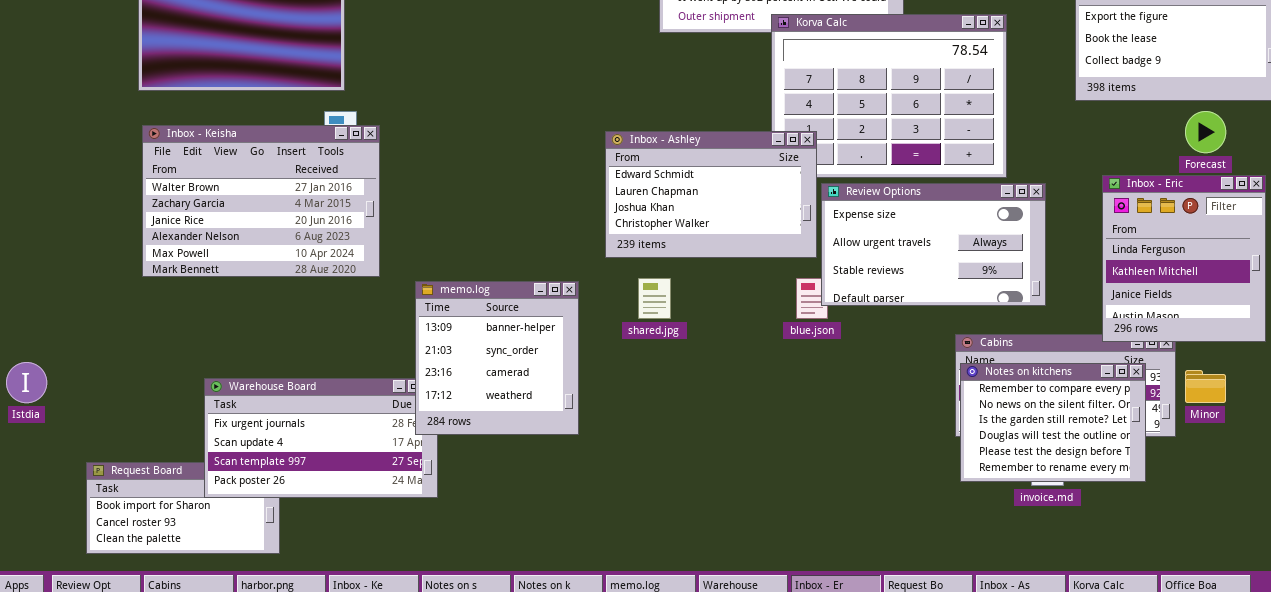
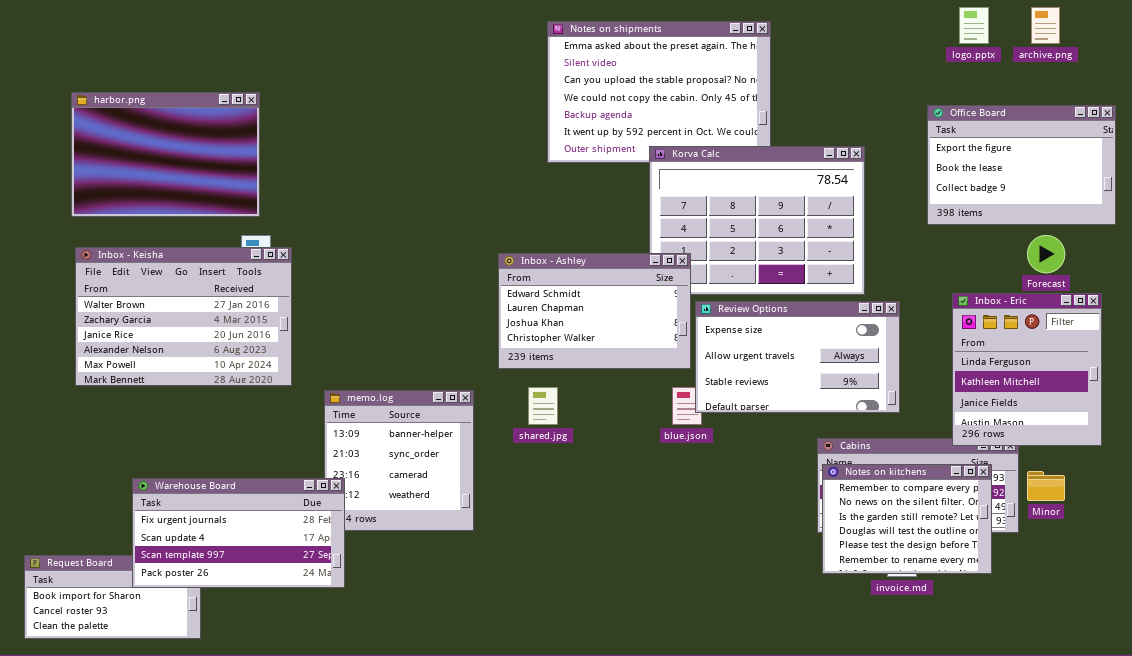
Warehouse Board: [204,378,438,498] -> [132,478,345,588], raised

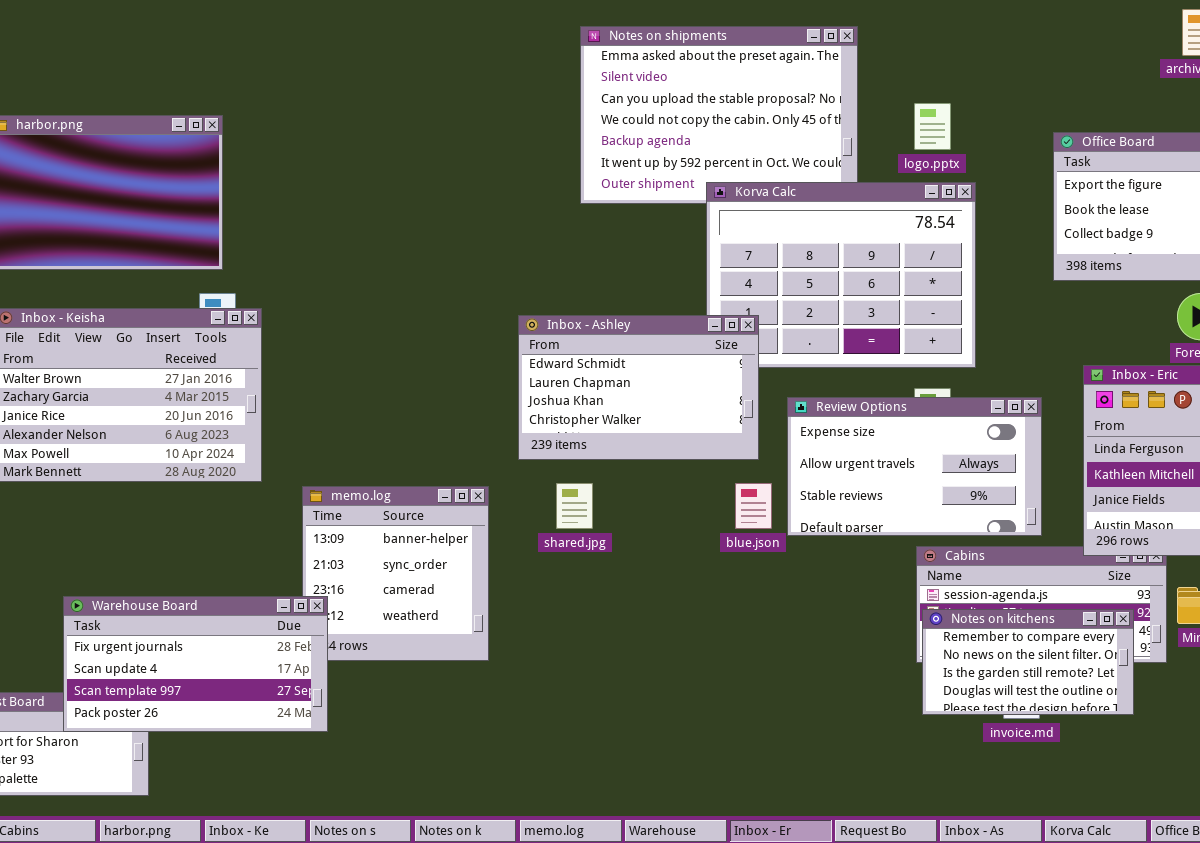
logo.pptx: [959,7,989,44] -> [914,103,951,150], moved
Review Options: [695,301,900,413] -> [787,397,1042,536], moved
Notes on kitchens: [822,464,992,574] -> [922,609,1134,715], resized

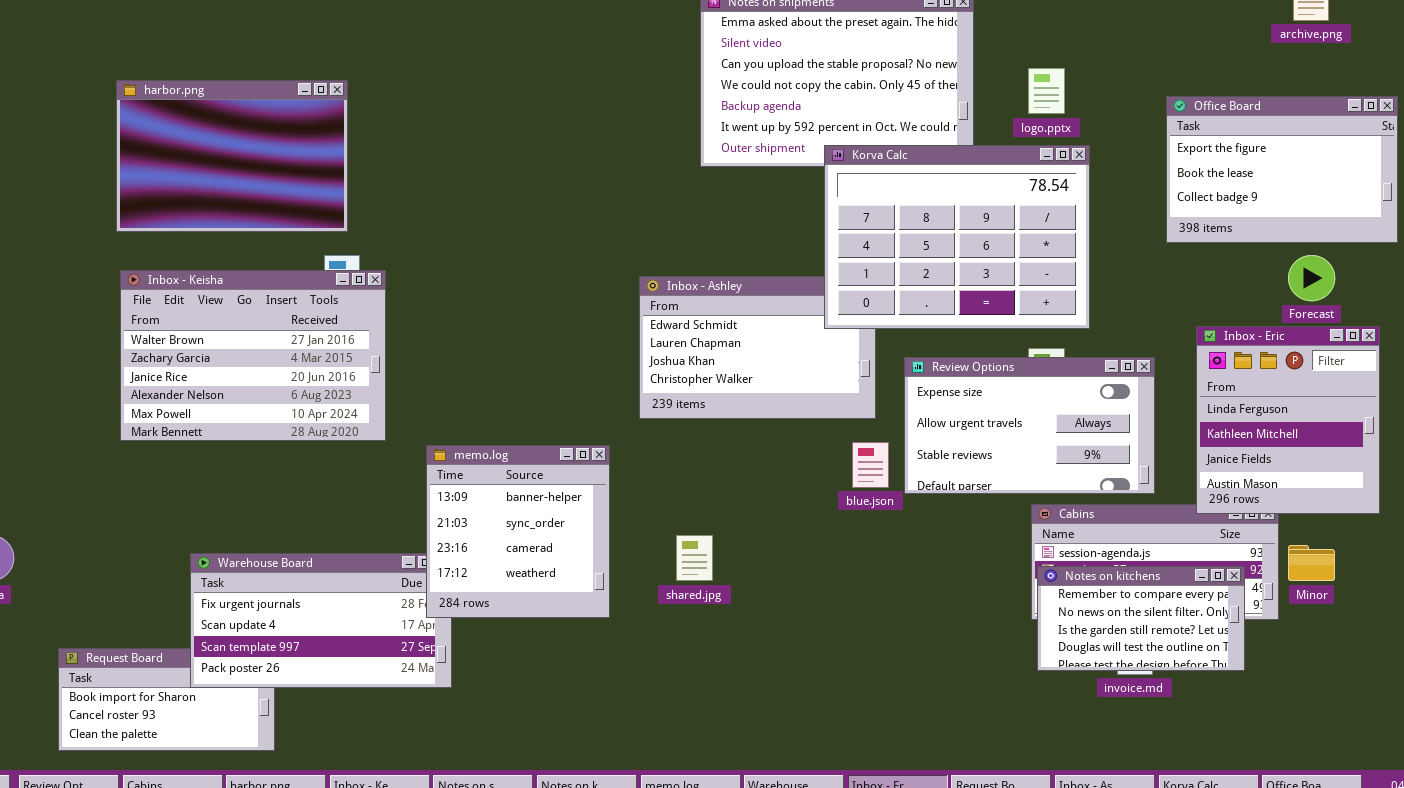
Korva Calc: [706,182,976,368] -> [824,145,1090,329], raised
shared.jpg: [556,483,593,529] -> [676,535,713,581], moved
memo.log: [302,486,489,661] -> [426,445,610,618], raised

